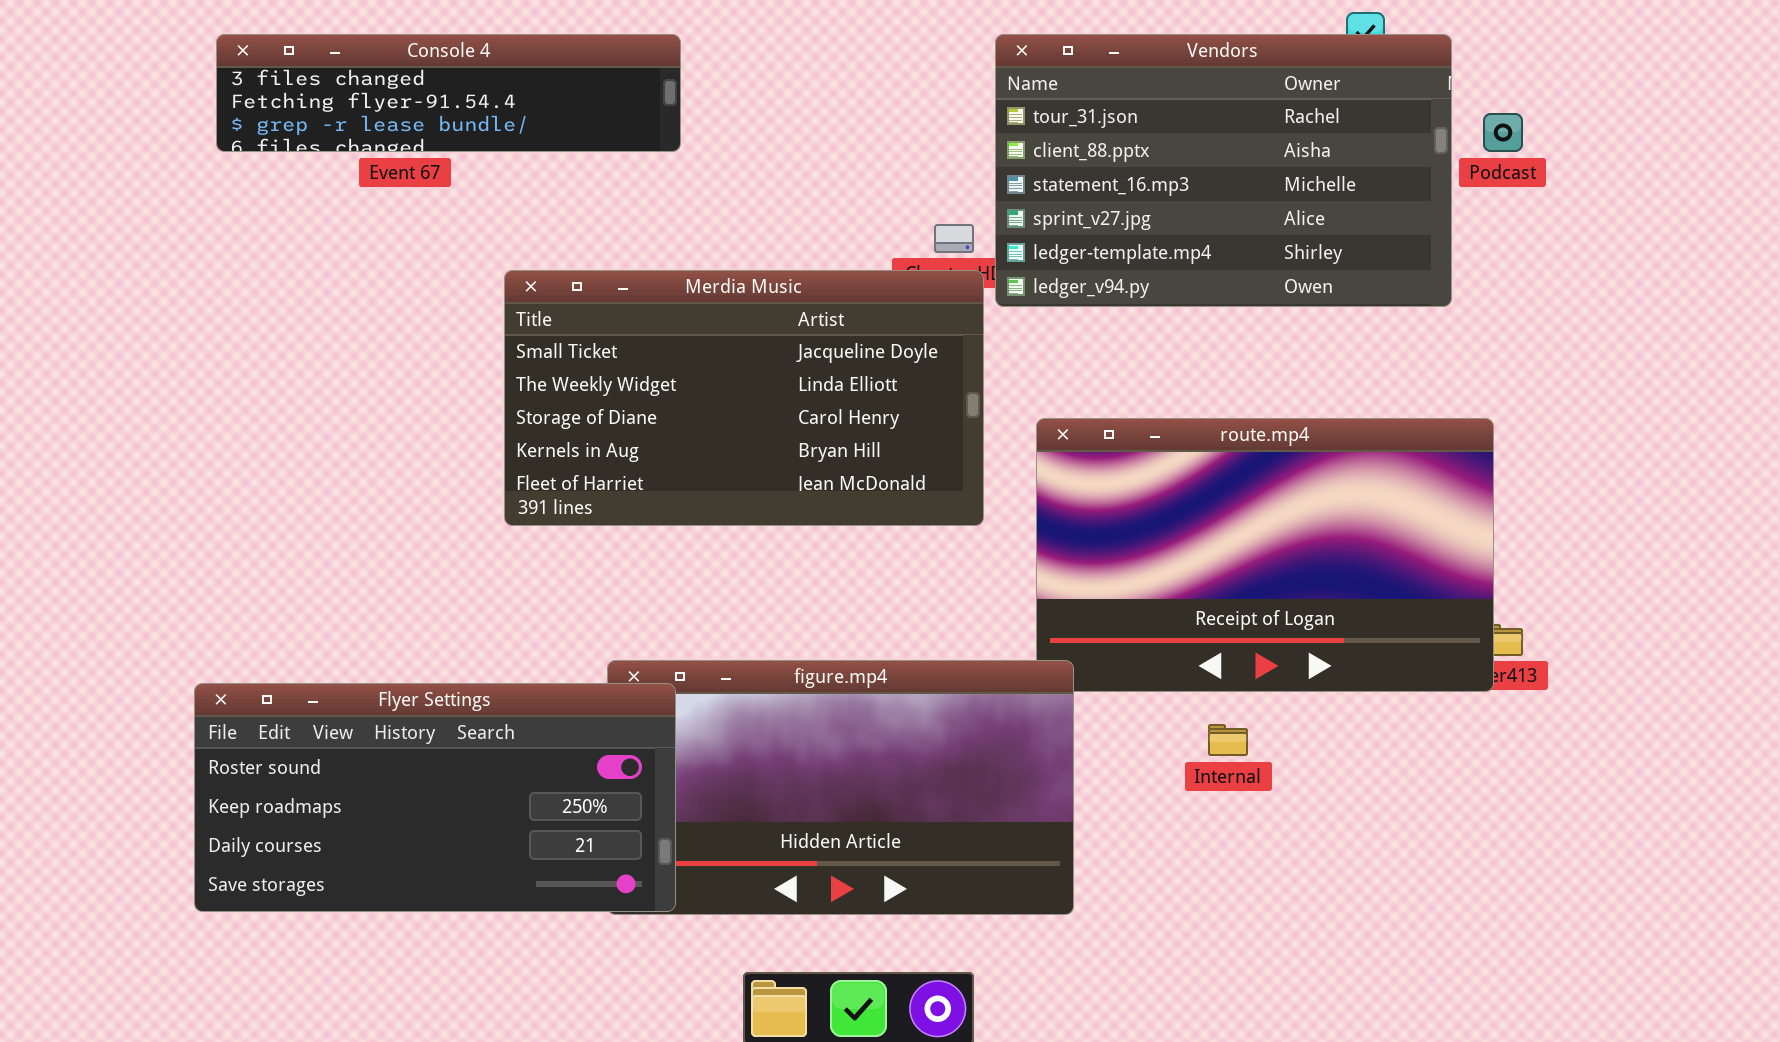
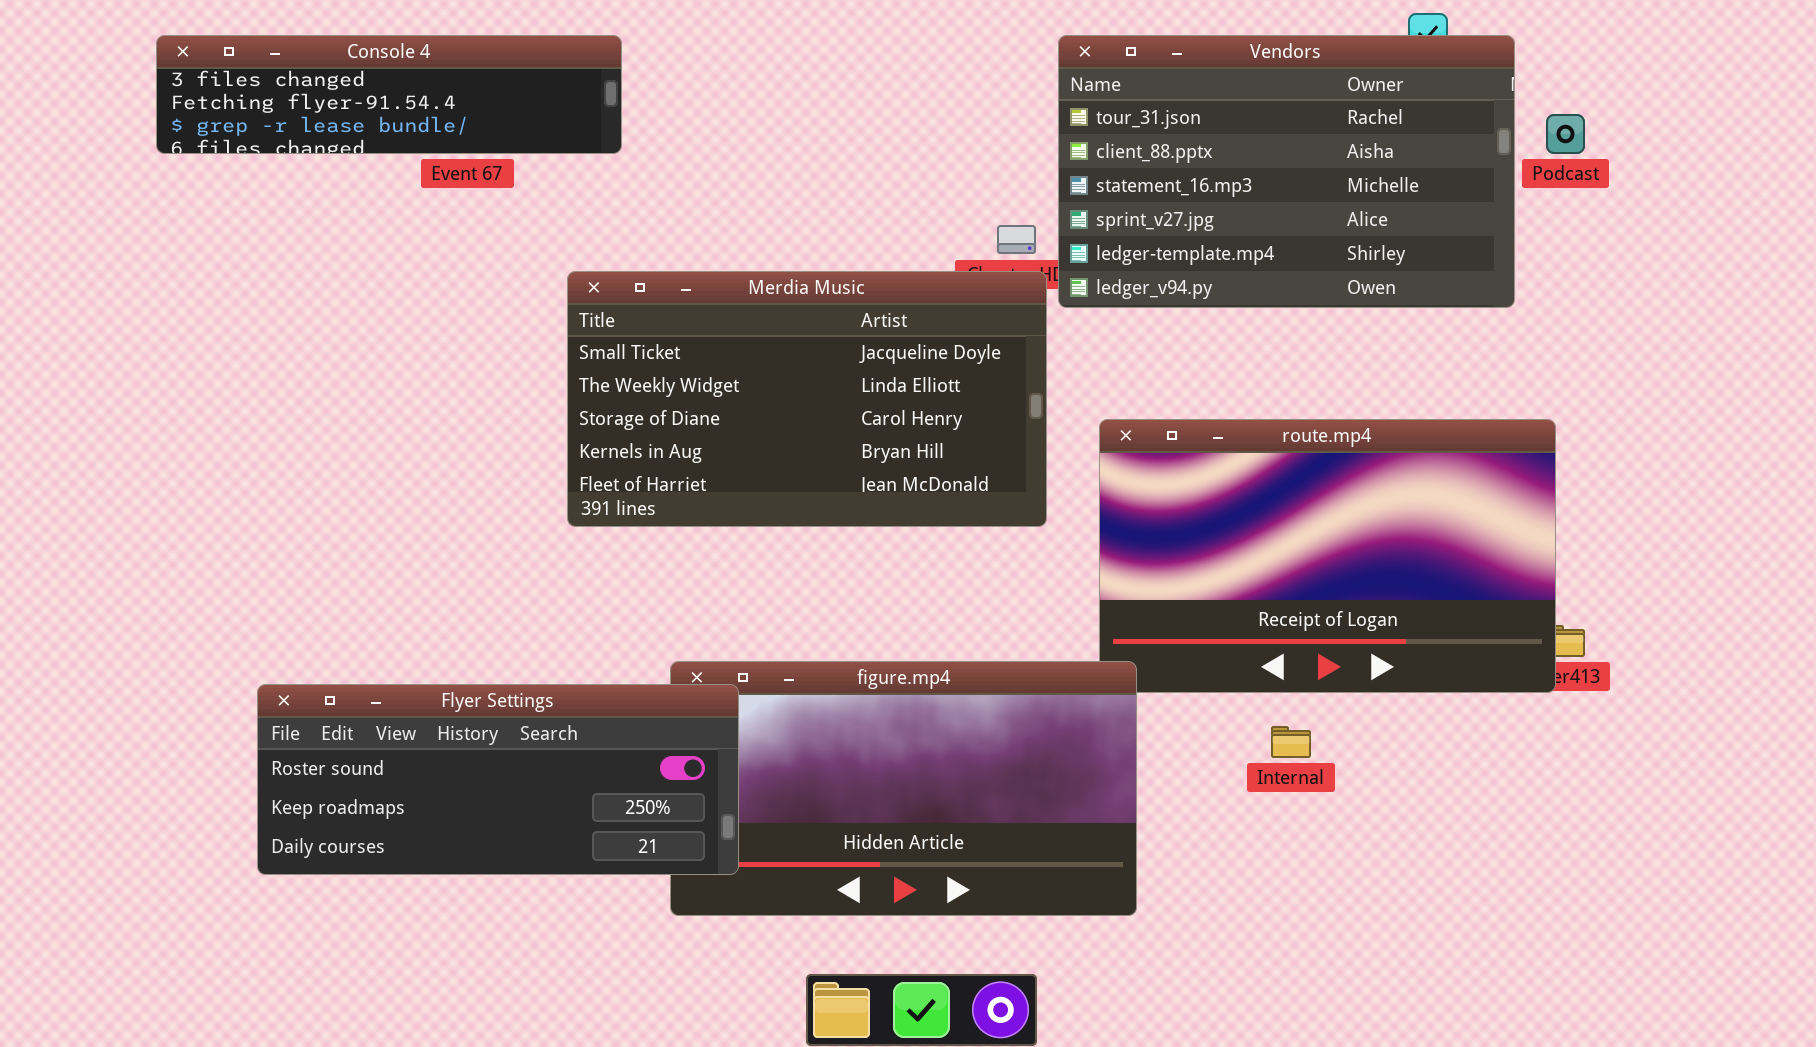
Console 4: [216,34,681,152] -> [156,35,622,154], moved
Flyer Settings: [194,683,676,912] -> [257,684,739,875], resized

